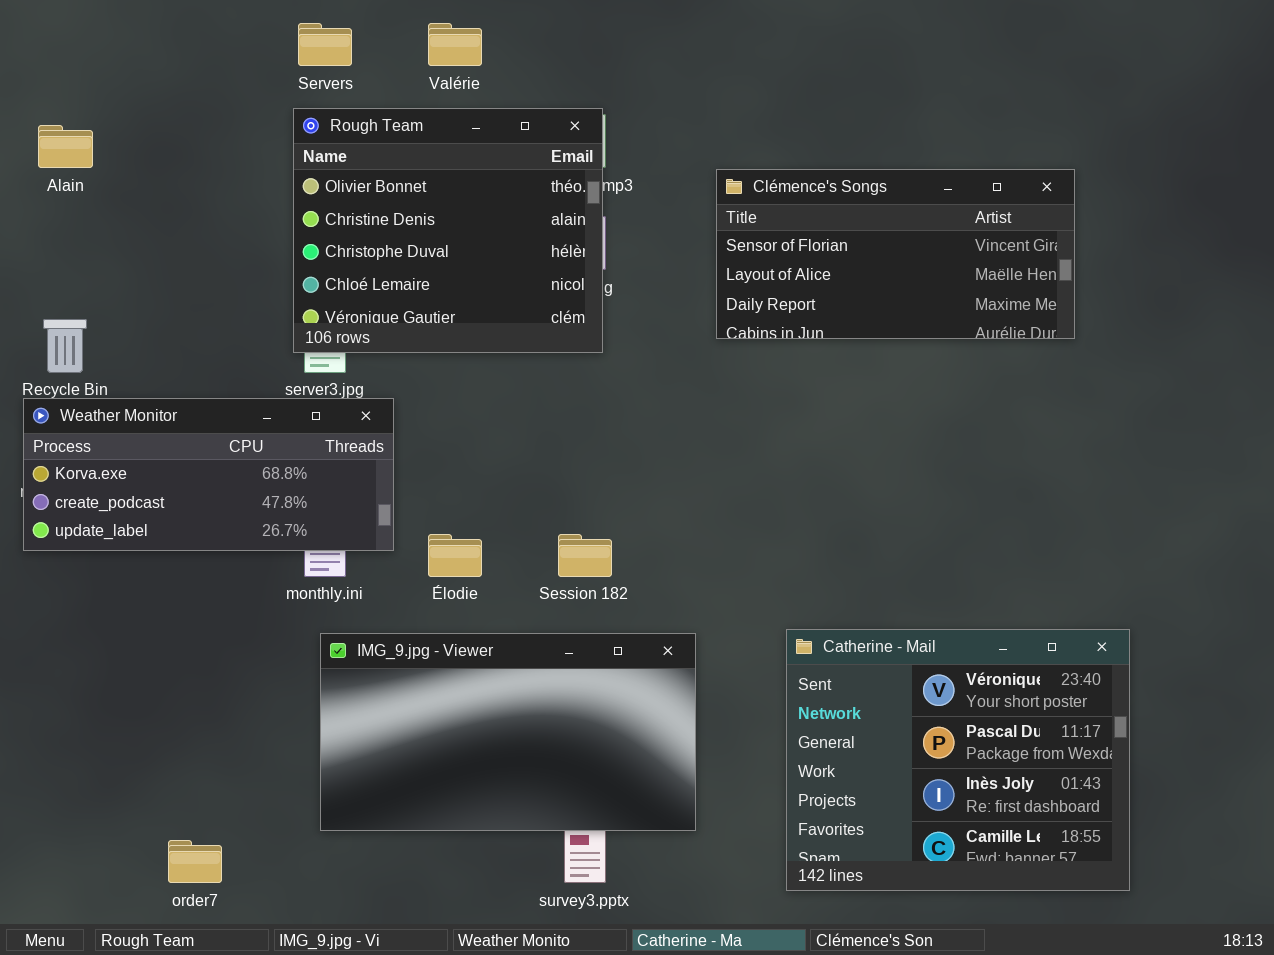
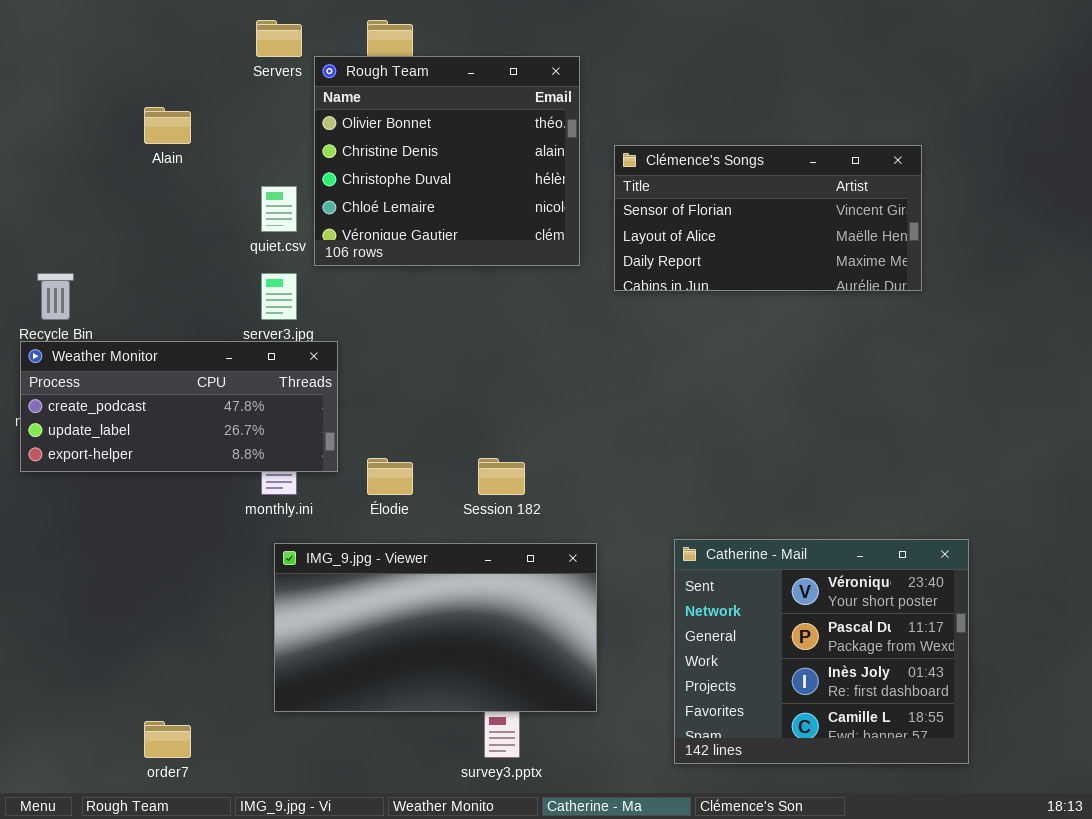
Rough Team: [293,108,603,353] -> [314,56,580,266], moved
Alain: [38,125,93,168] -> [144,107,191,144], moved
Weather Monitor: [23,398,394,551] -> [20,341,338,472], scrolled down 1 row

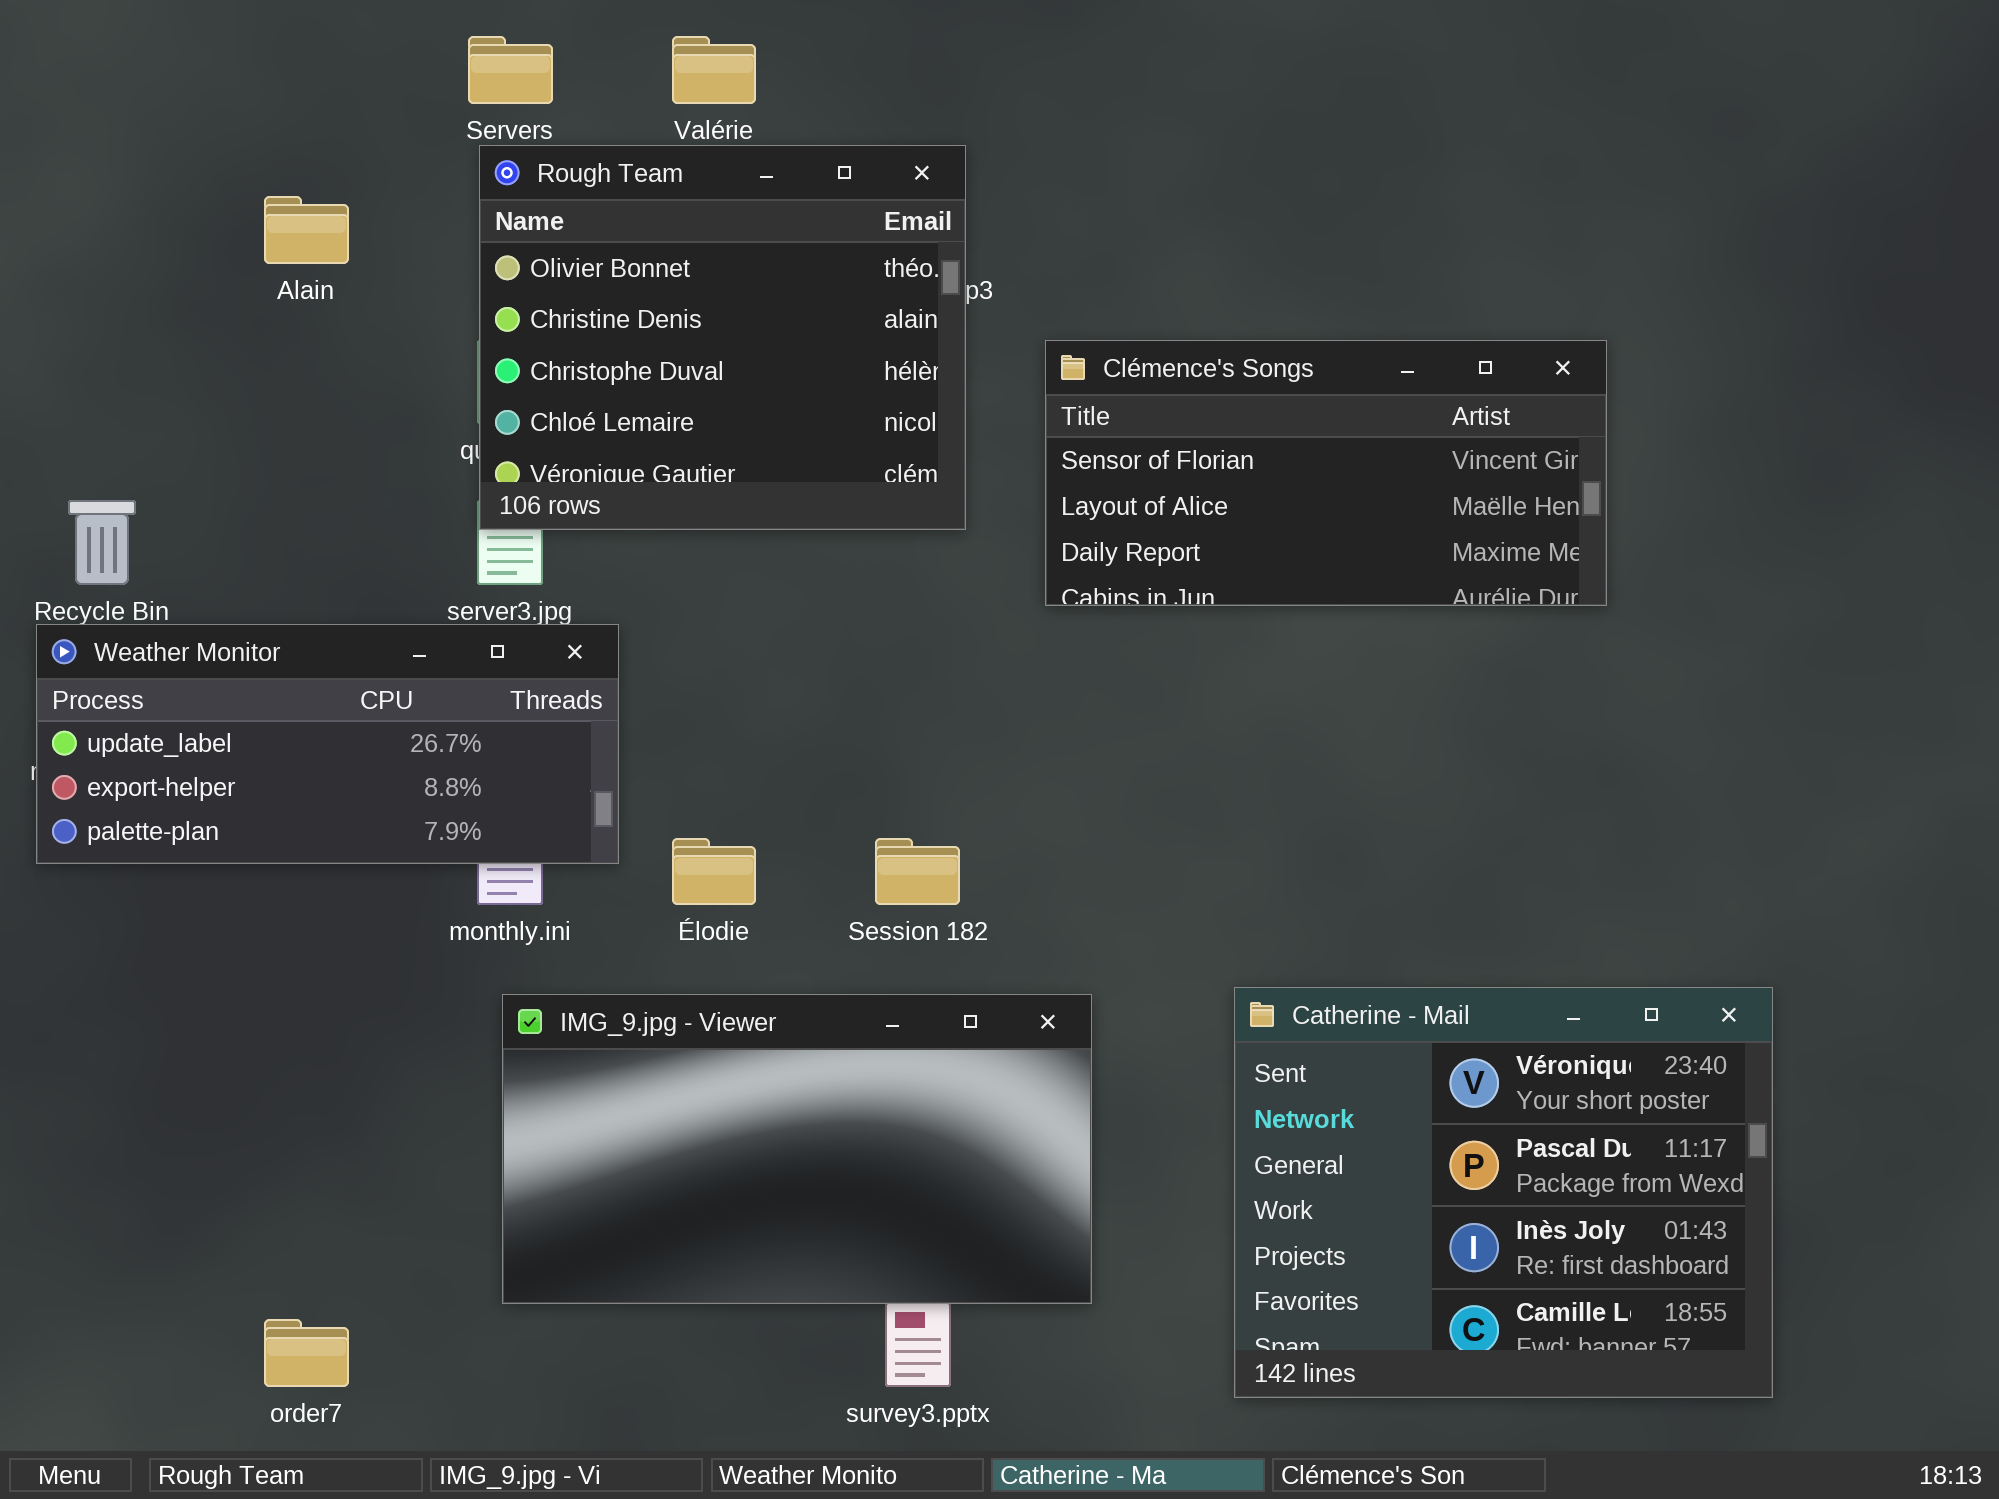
Rough Team: [314,56,580,266] -> [479,145,966,530], moved
Clémence's Songs: [614,145,922,291] -> [1045,340,1607,606], moved
Weather Monitor: [20,341,338,472] -> [36,624,619,864], scrolled down 1 row

